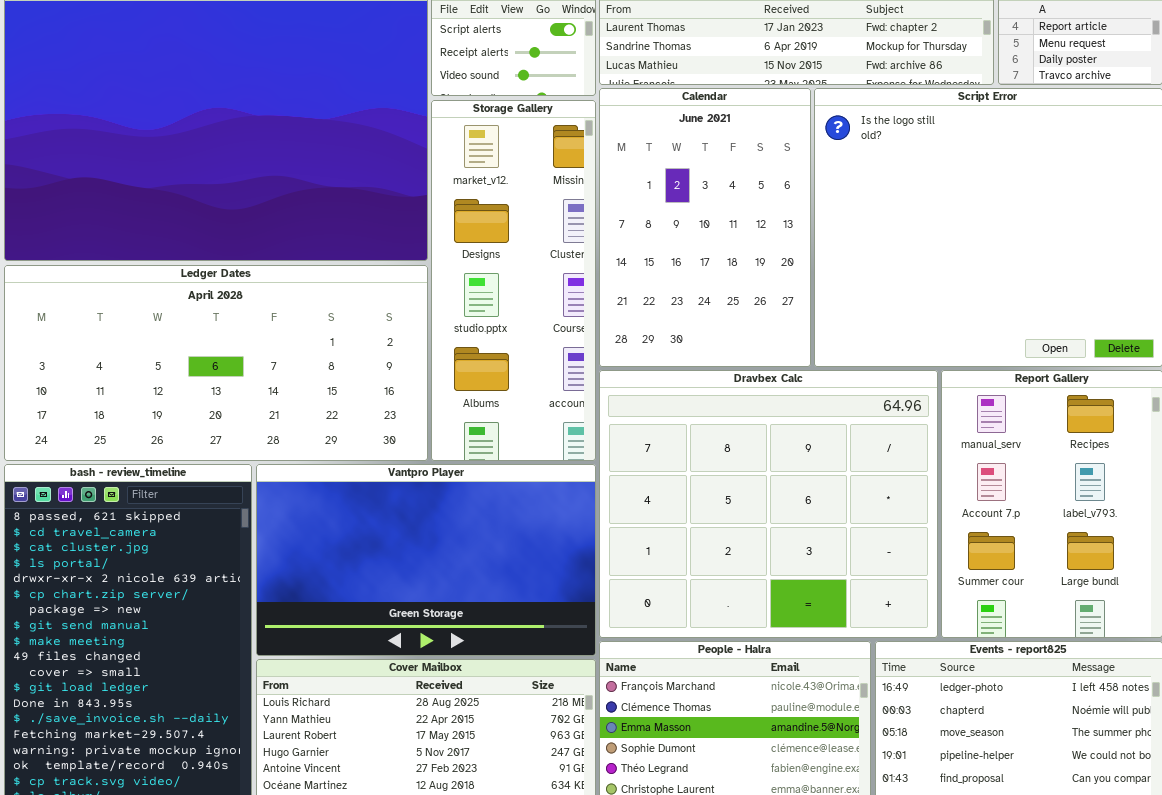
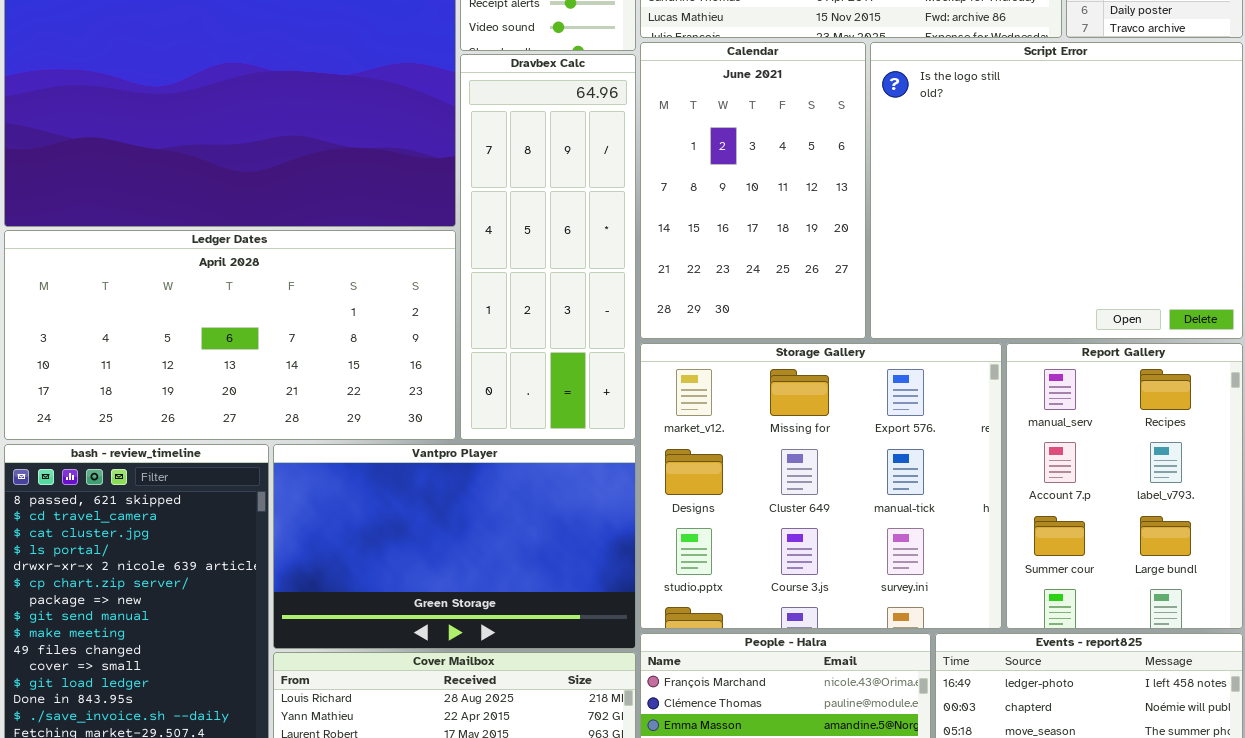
Storage Gallery: [431,100,596,461] -> [640,343,1002,629], moved, resized
Dravbex Calc: [599,370,938,638] -> [460,54,636,440], moved, resized

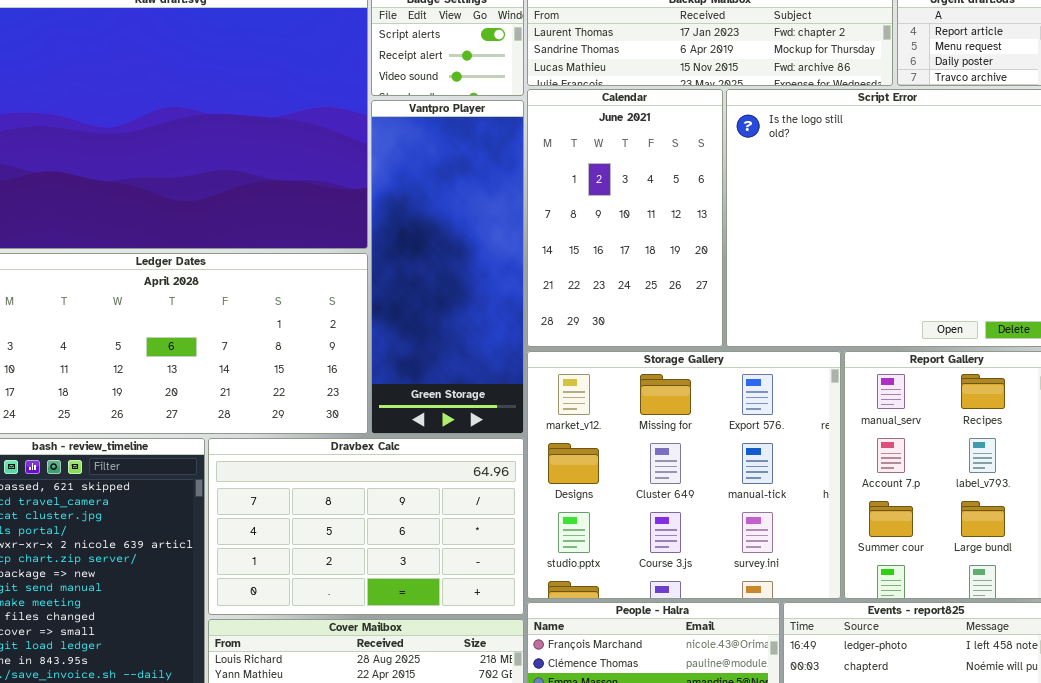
Dravbex Calc: [460,54,636,440] -> [208,438,524,615], moved, resized
Vantpro Player: [273,444,636,649] -> [371,100,524,434], moved, resized

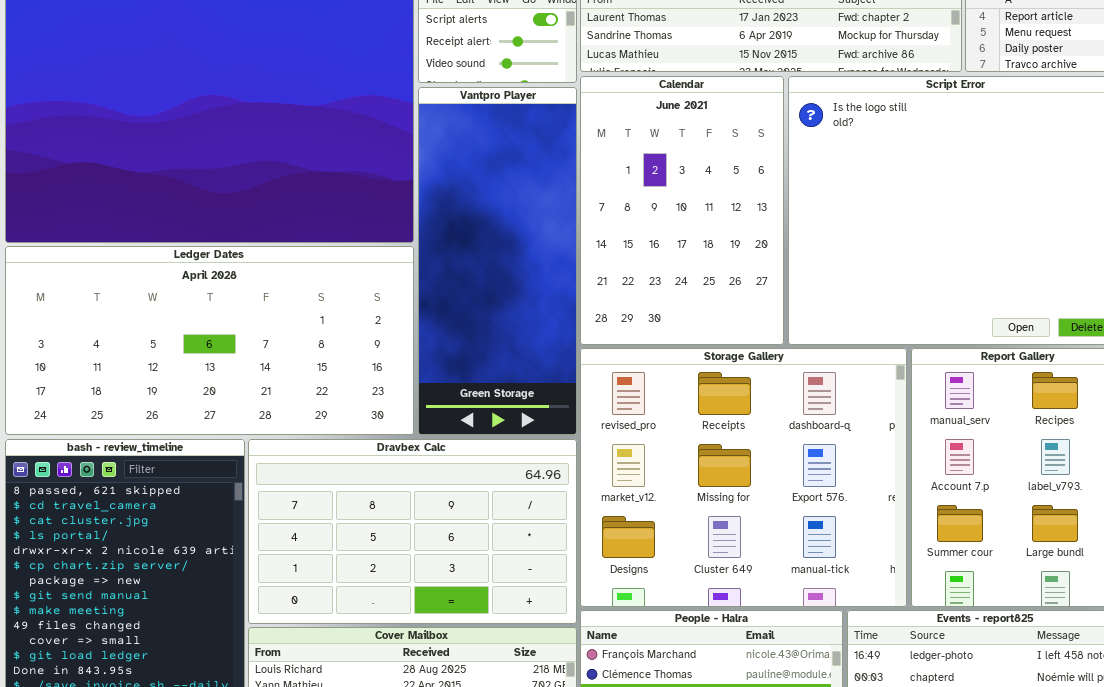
Storage Gallery: [527,351,841,599] -> [580,348,907,607], scrolled up 1 row

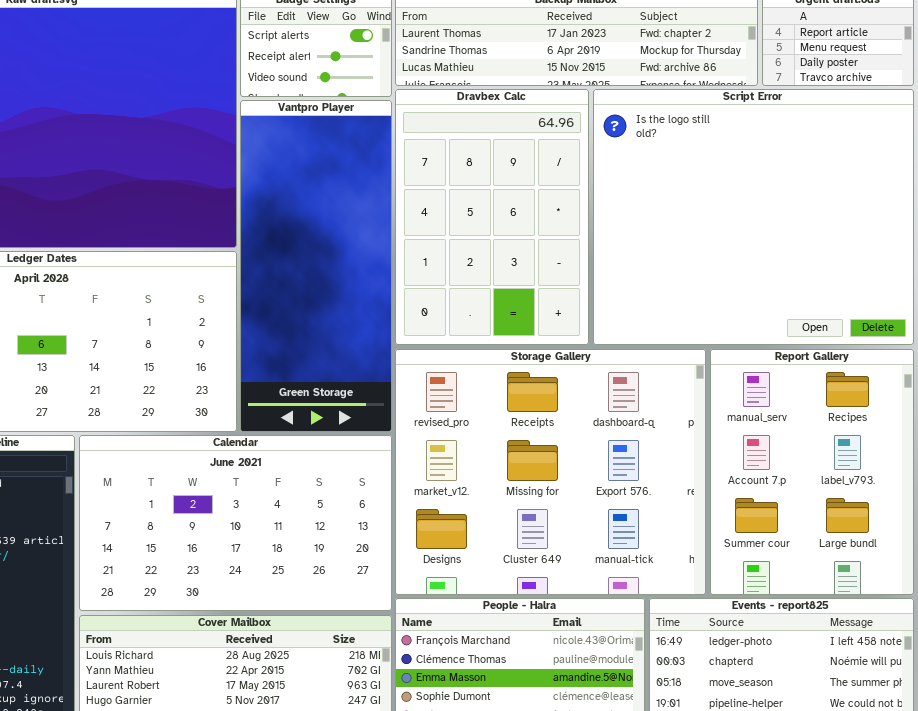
Calendar: [580,76,784,345] -> [79,435,392,611], moved, resized
Dravbex Calc: [248,439,577,624] -> [395,89,589,345], moved, resized

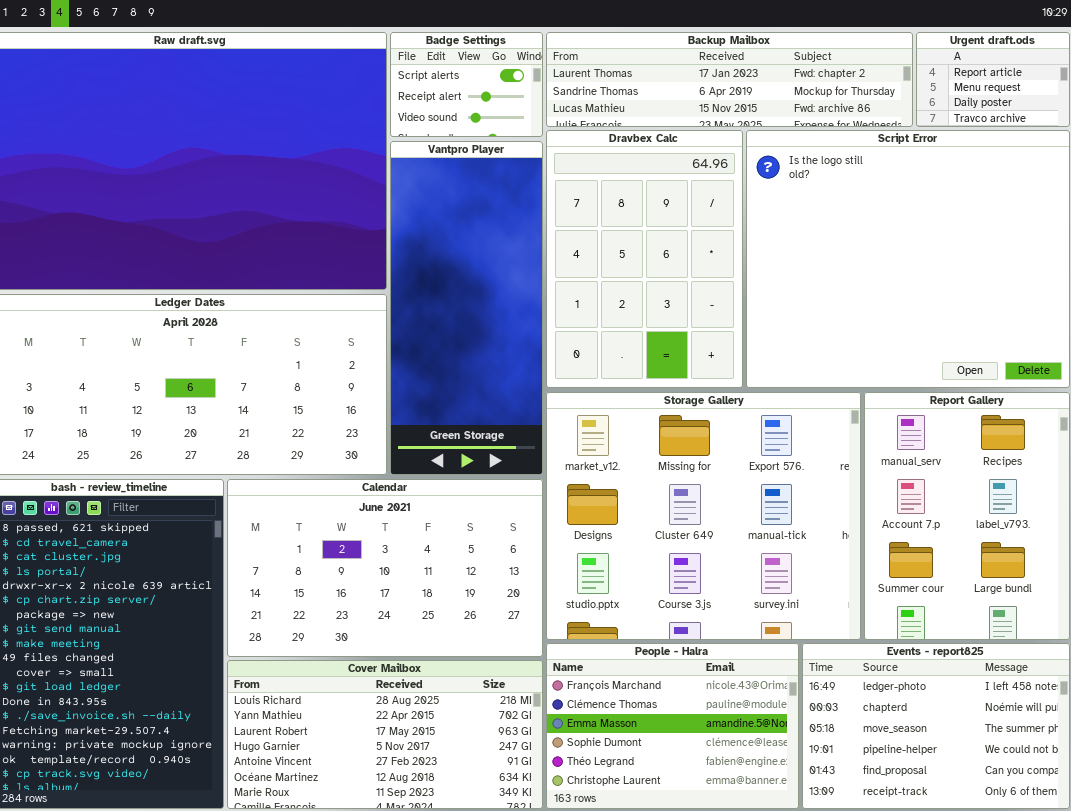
Storage Gallery: [395,349,706,595] -> [546,392,861,640], scrolled down 1 row

